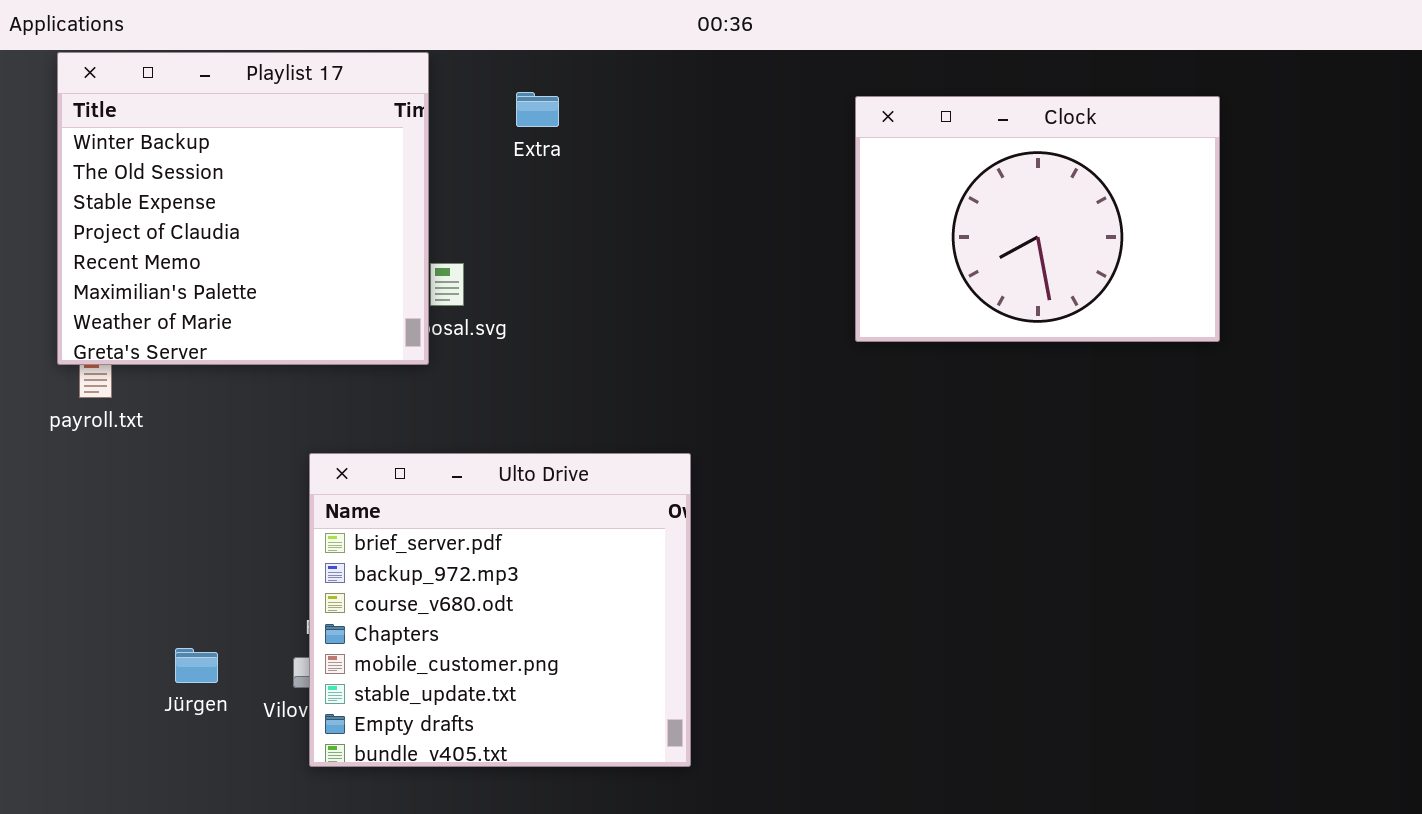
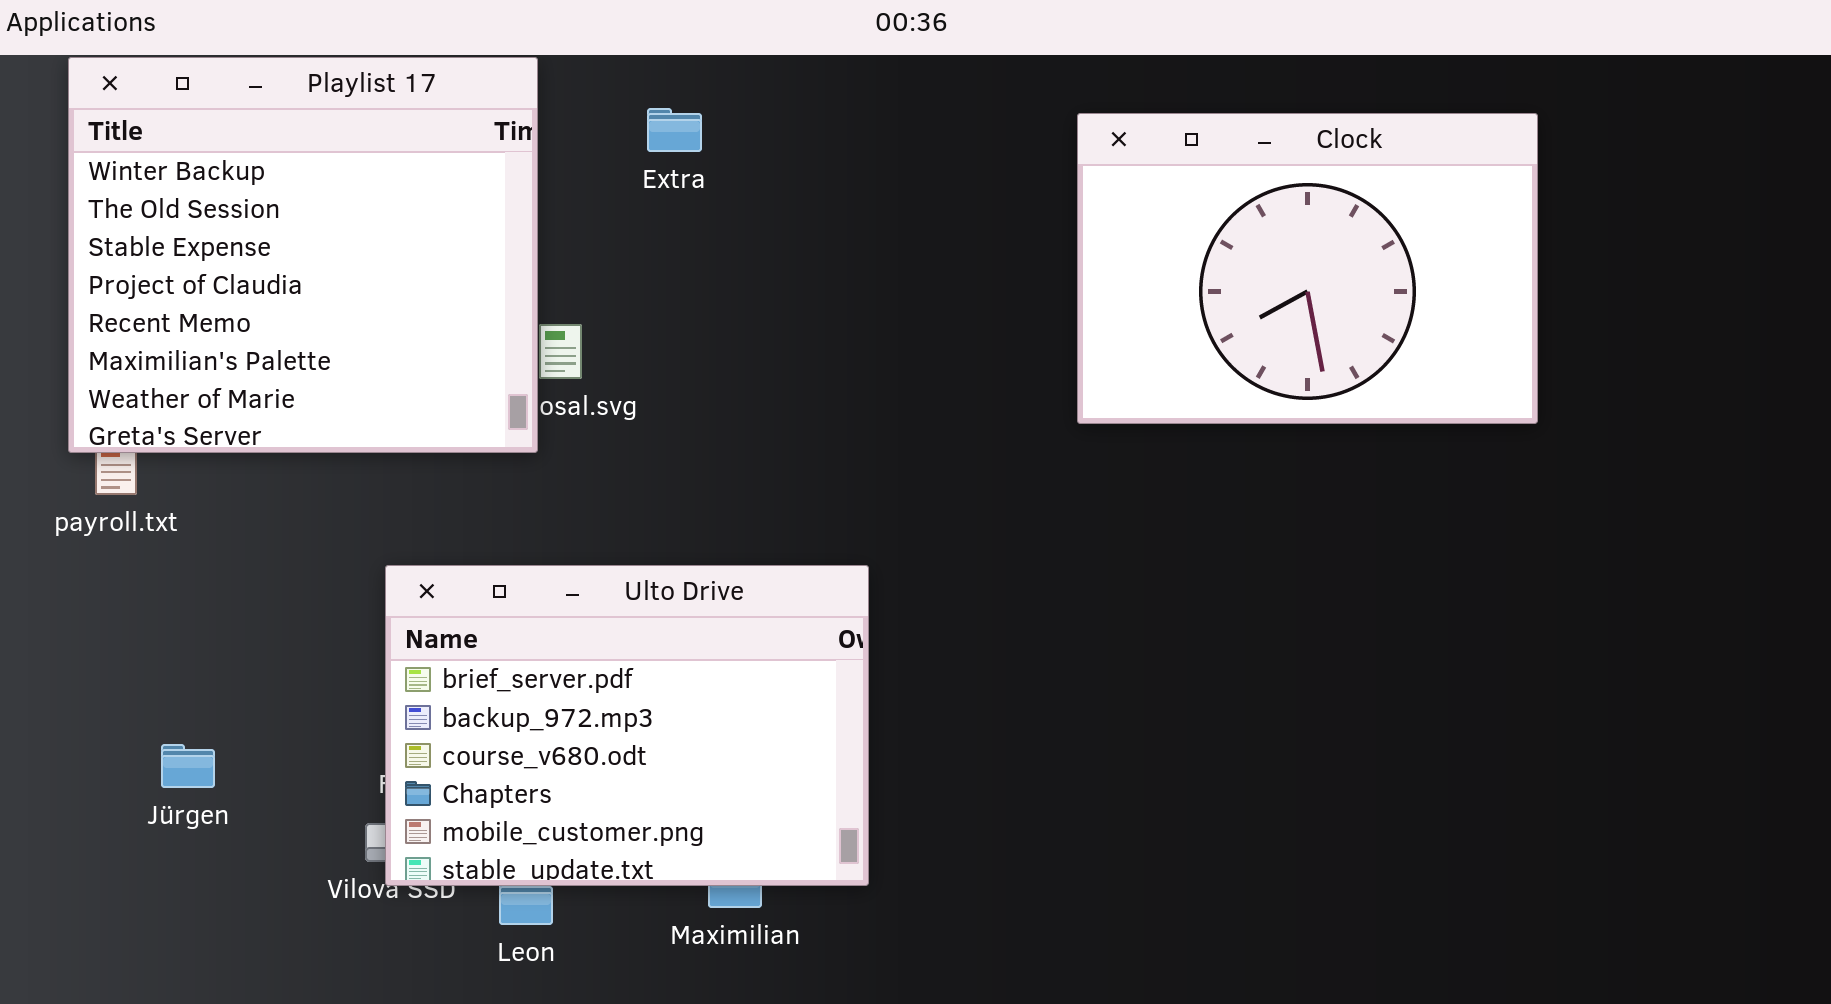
Ulto Drive: [309,453,691,767] -> [385,565,869,886], resized
Jürgen: [175,648,218,683] -> [161,744,215,788], moved

